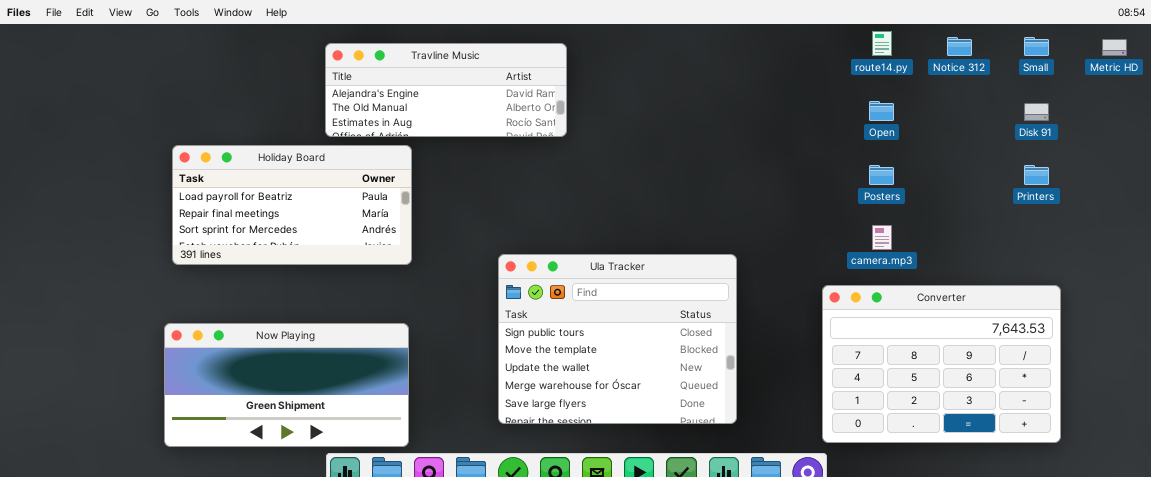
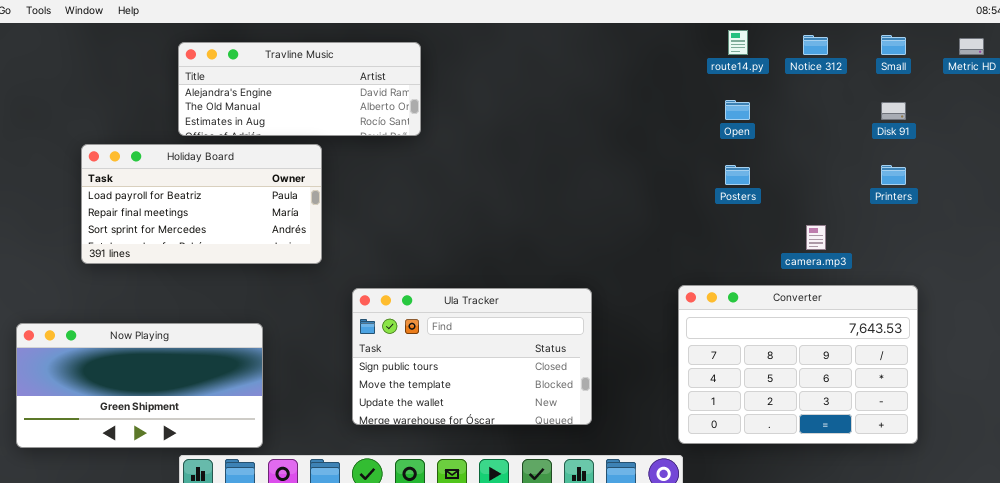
Holiday Board: [172,145,412,265] -> [81,144,322,264], moved
camera.mp3: [872,225,892,250] -> [806,225,826,250], moved
Ula Tracker: [498,254,737,424] -> [352,288,592,425], resized

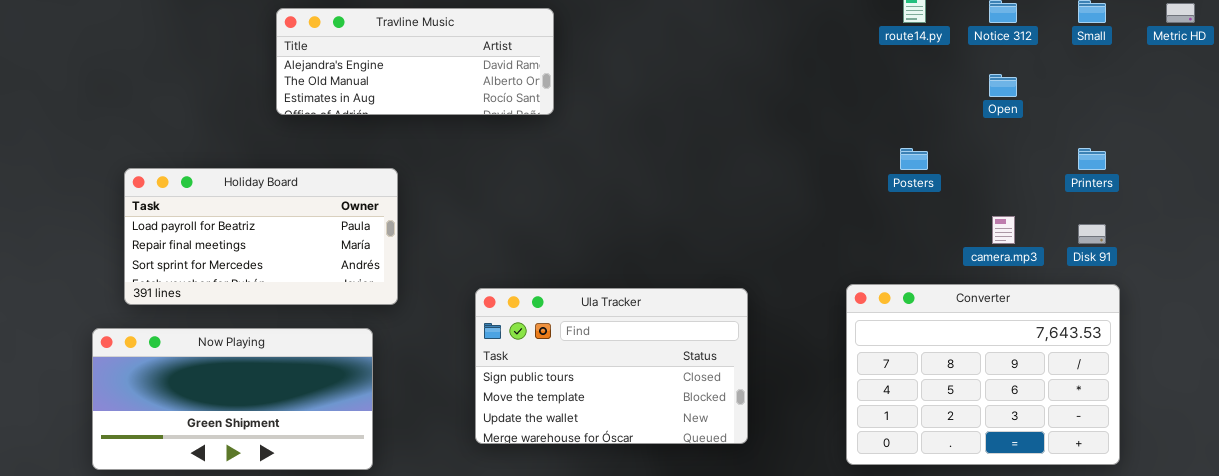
Open: [725,100,750,120] -> [989,74,1017,97], moved
Disk 91: [881,102,906,120] -> [1078,224,1106,244], moved
Holiday Board: [81,144,322,264] -> [124,168,398,305], moved

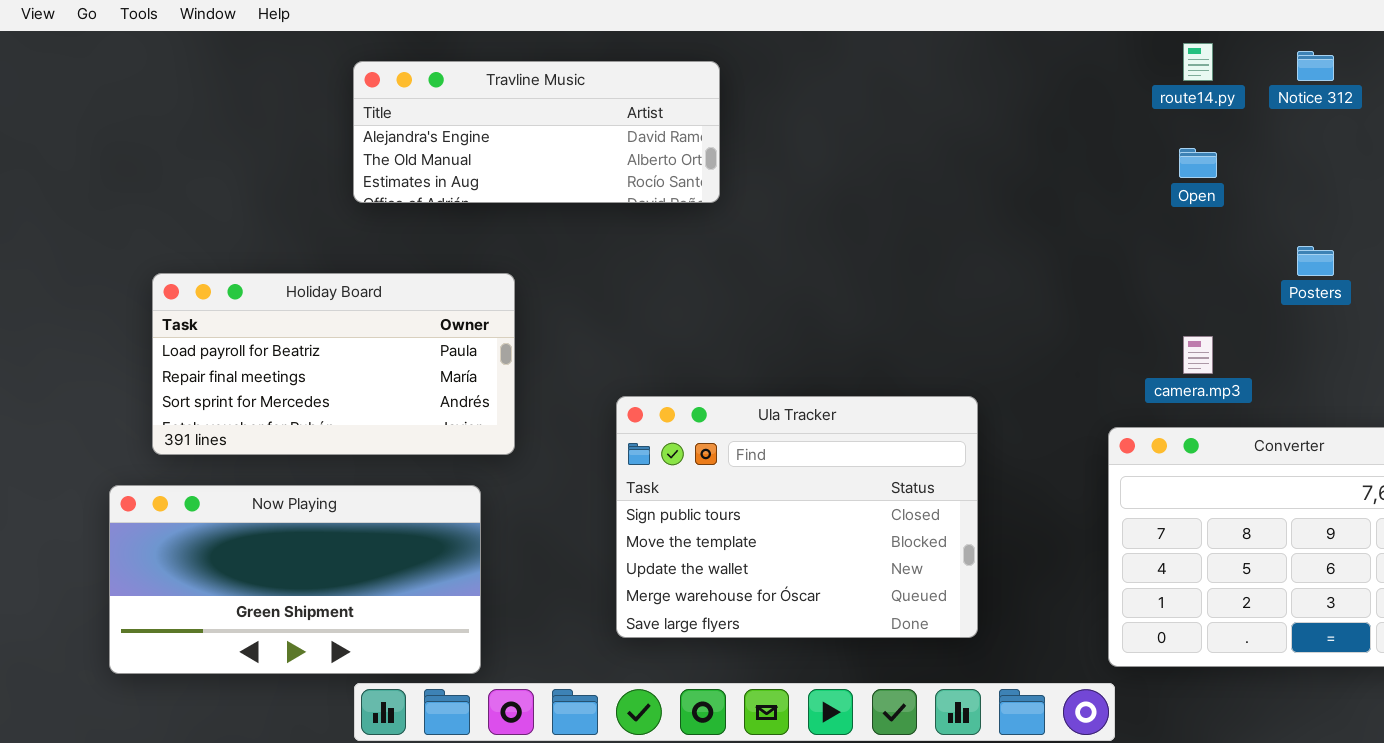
Open: [989,74,1017,97] -> [1179,148,1217,178], moved
Posters: [900,148,928,170] -> [1297,246,1334,276], moved
camera.mp3: [992,216,1015,244] -> [1183,336,1213,374], moved
Ula Tracker: [475,288,748,444] -> [616,396,978,638], resized

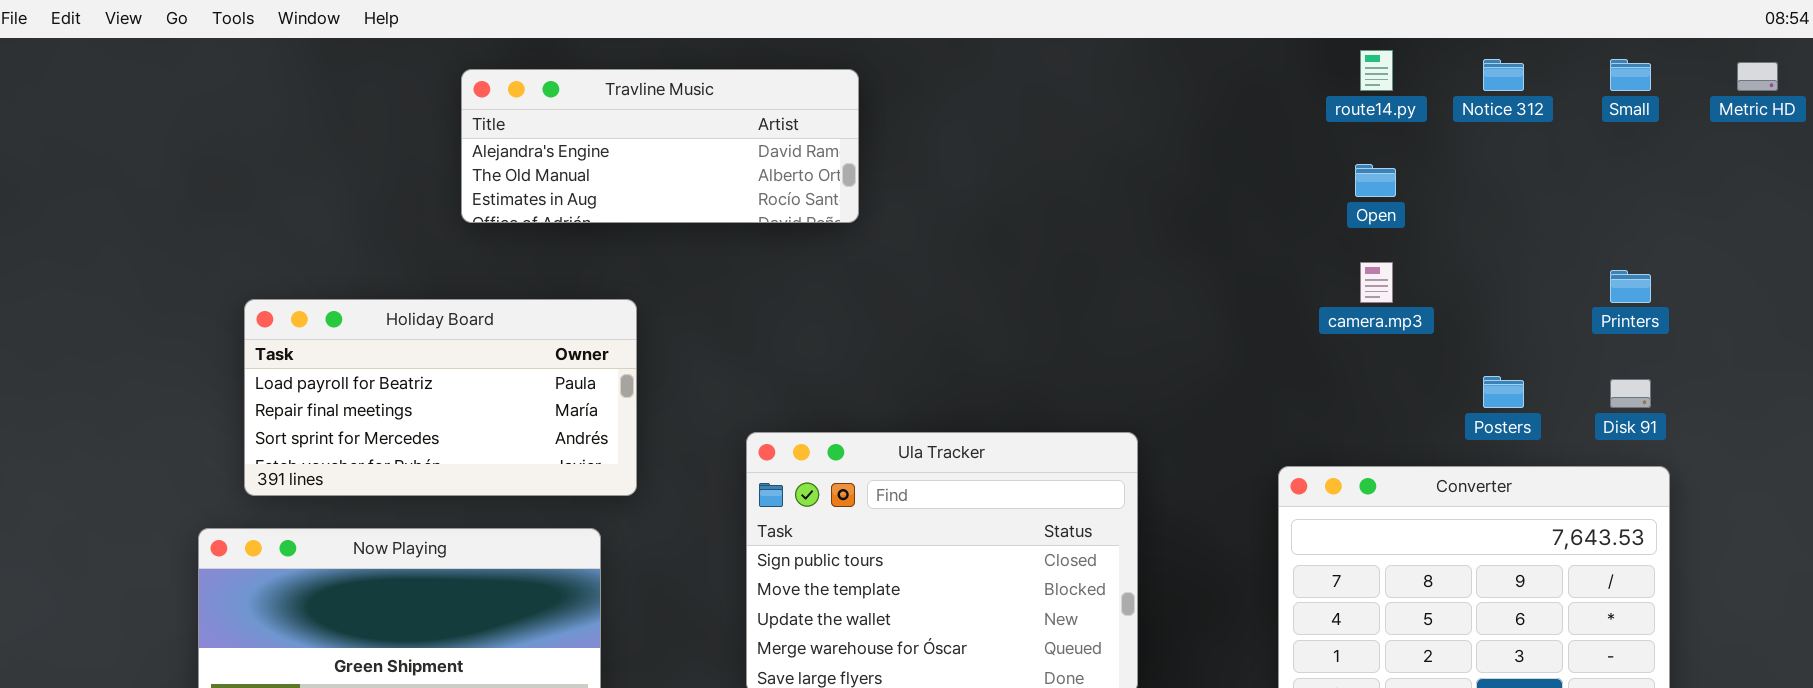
Posters: [1297,246,1334,276] -> [1483,376,1524,408], moved
camera.mp3: [1183,336,1213,374] -> [1360,262,1393,303], moved

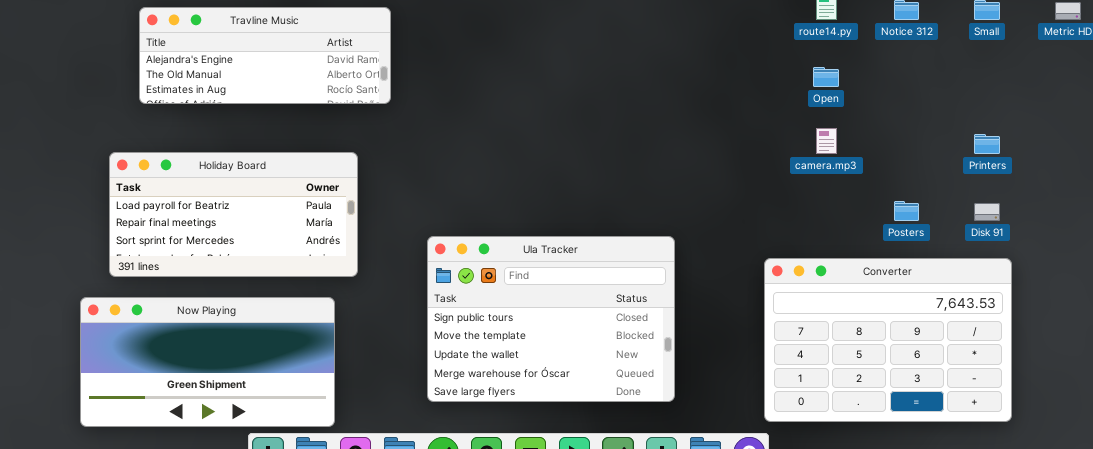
Travline Music: [461,69,859,223] -> [139,7,391,104], moved

